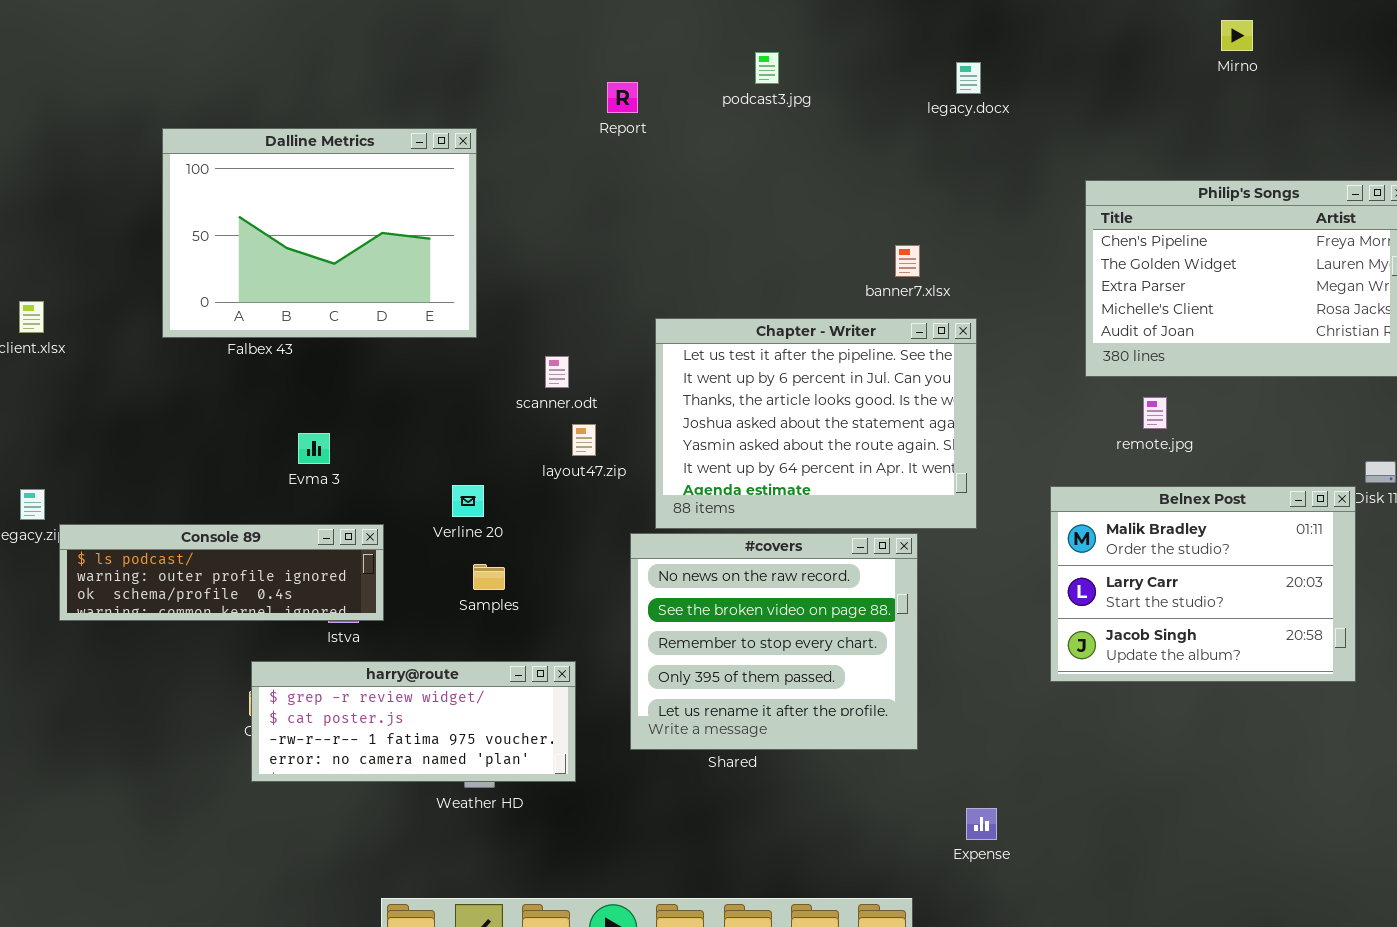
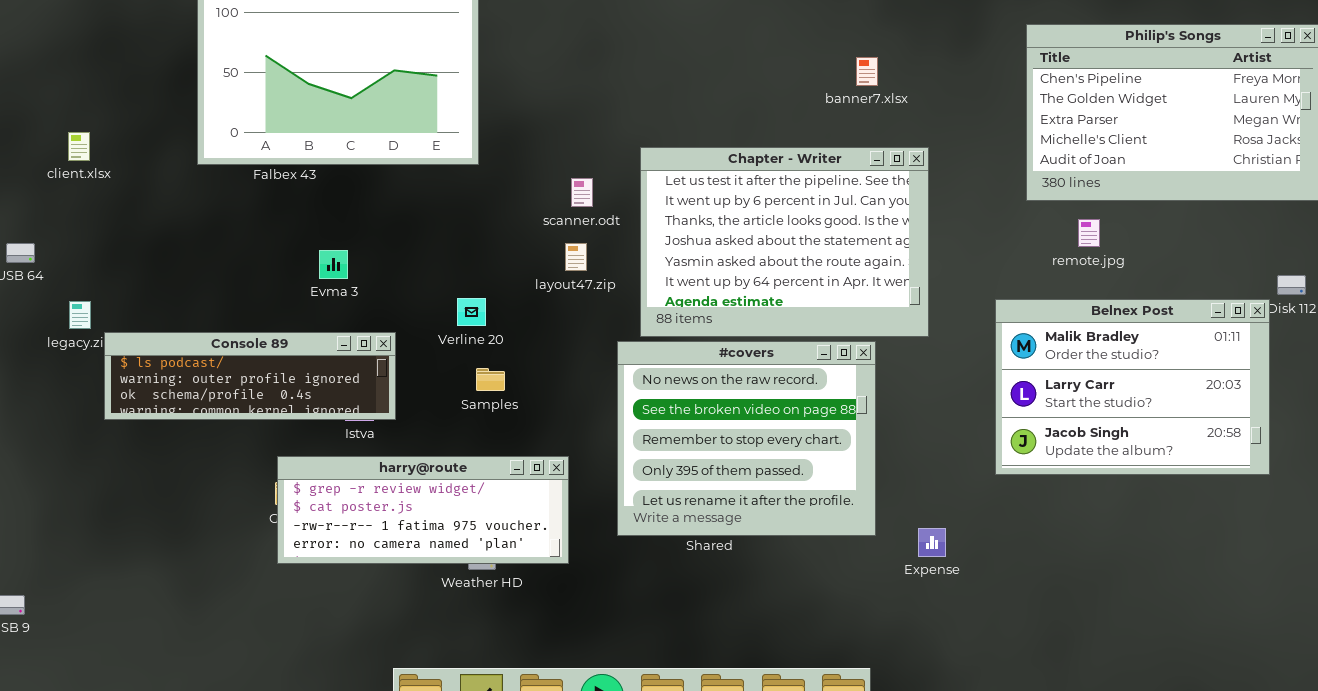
banner7.xlsx: [895,245,920,277] -> [856,57,878,86], moved
scanner.odt: [545,356,569,388] -> [571,178,593,207], moved
Expense: [966,808,997,840] -> [918,528,946,557], moved

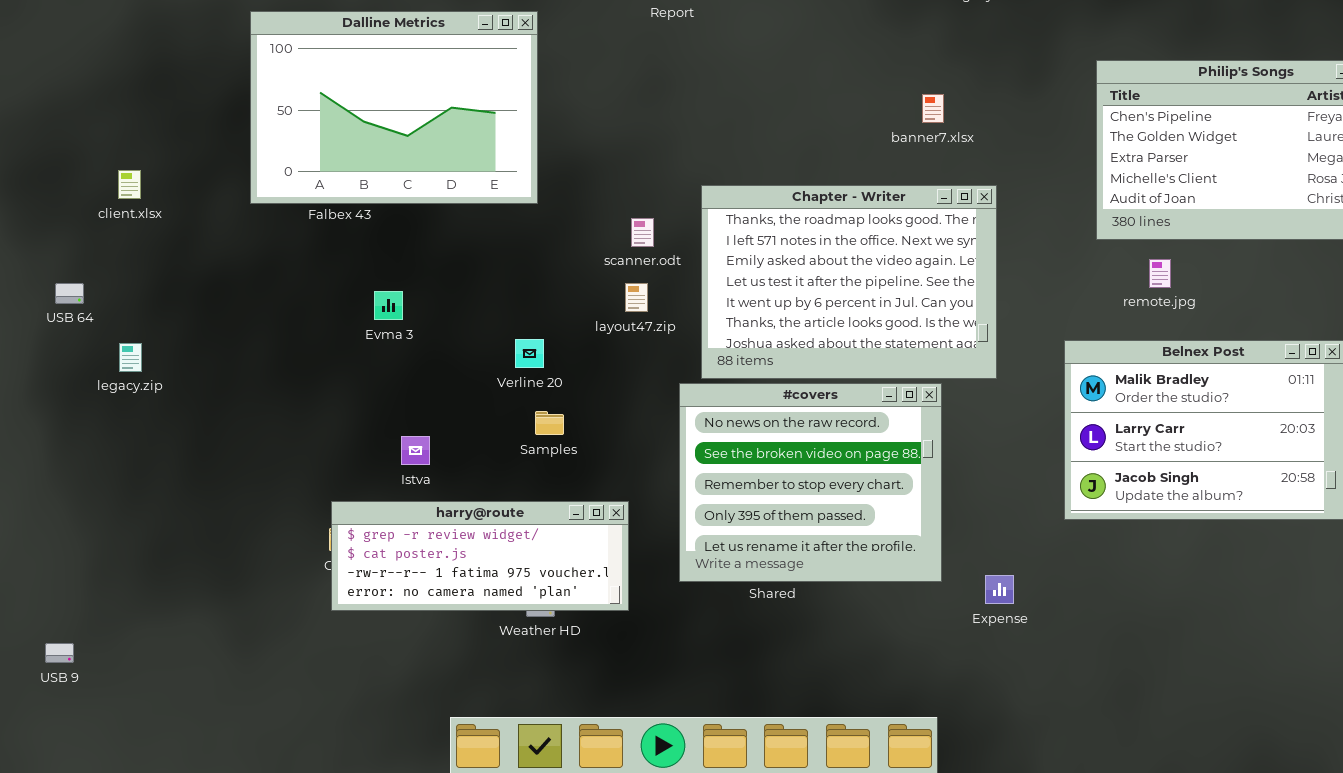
Chapter - Writer: [640,147,929,337] -> [701,185,997,379], scrolled up 3 rows
Console 89: [104,332,396,420] -> none, closed

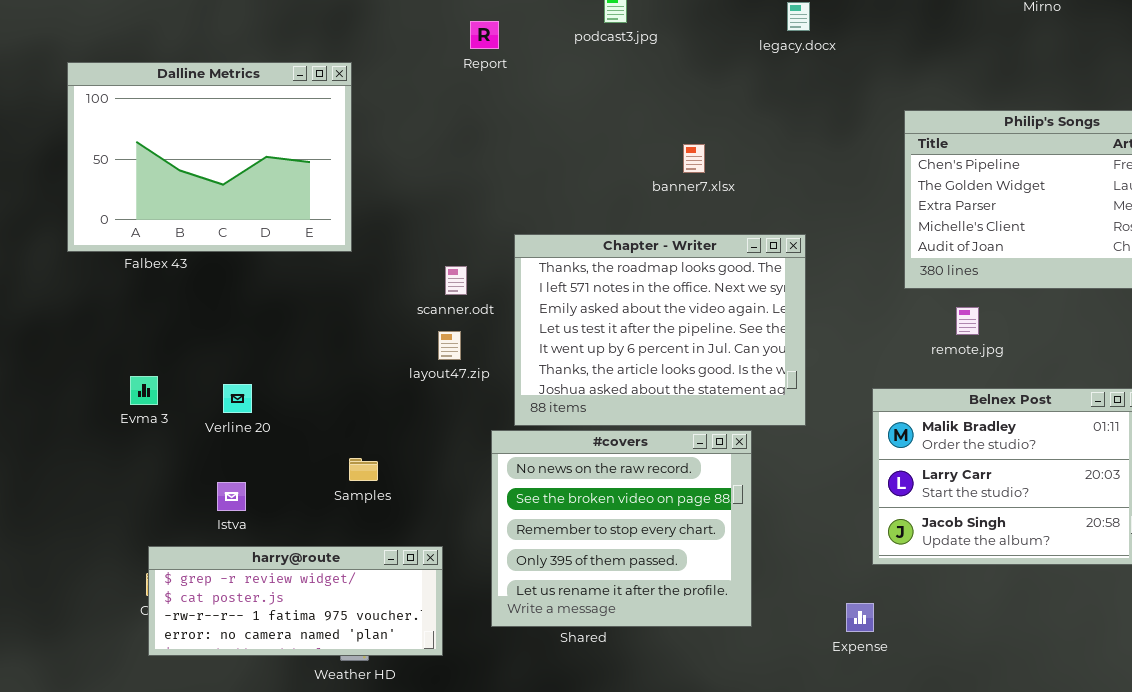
banner7.xlsx: [922,94,944,123] -> [683,144,705,173], moved
Evma 3: [374,291,403,320] -> [130,376,158,405], moved
Verline 20: [515,339,544,368] -> [223,384,252,413], moved
Expense: [985,575,1014,604] -> [846,603,874,632], moved

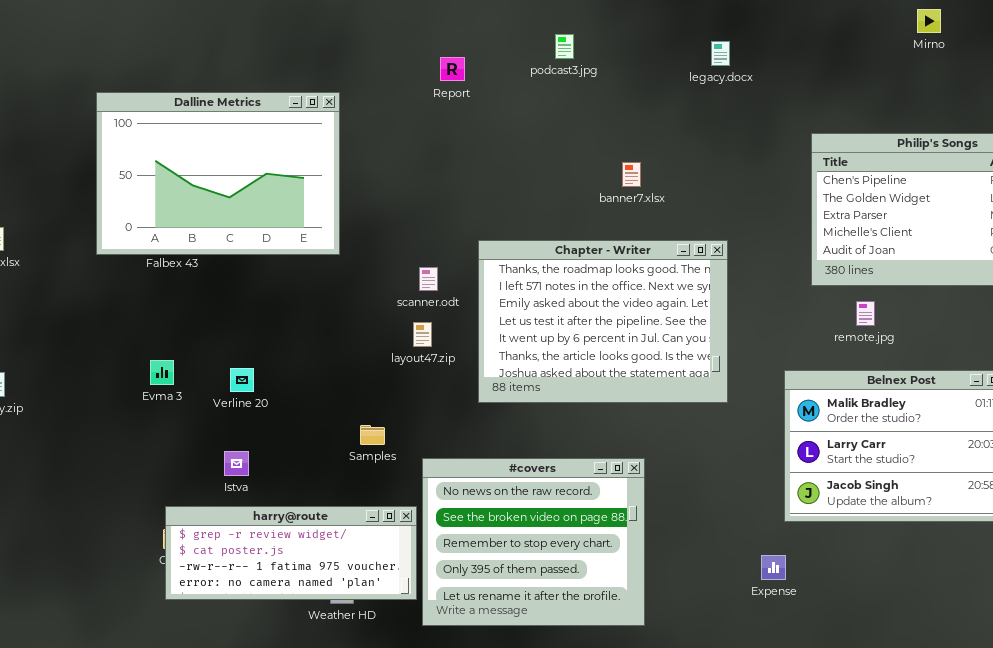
#covers: [491,430,752,627] -> [422,458,645,626], moved
Samples: [349,458,378,481] -> [360,425,385,445], moved

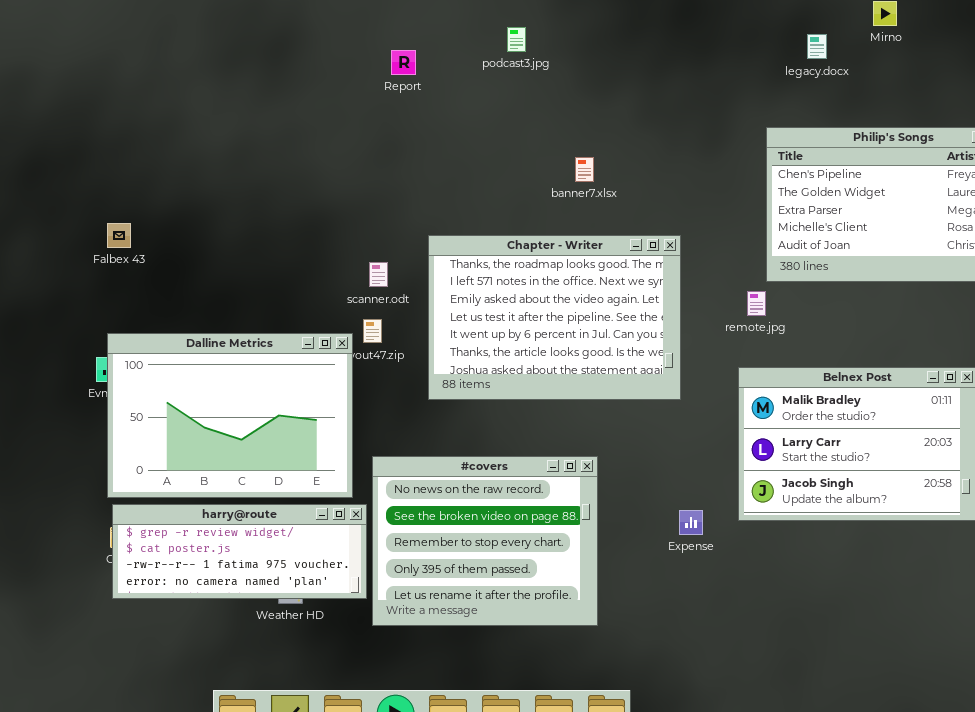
legacy.docx: [711,41,730,66] -> [807,34,827,59], moved
Dalline Metrics: [96,92,340,255] -> [107,333,353,498], moved
remote.jpg: [856,301,875,326] -> [747,291,766,316], moved
Expense: [761,555,786,580] -> [679,510,703,535], moved

